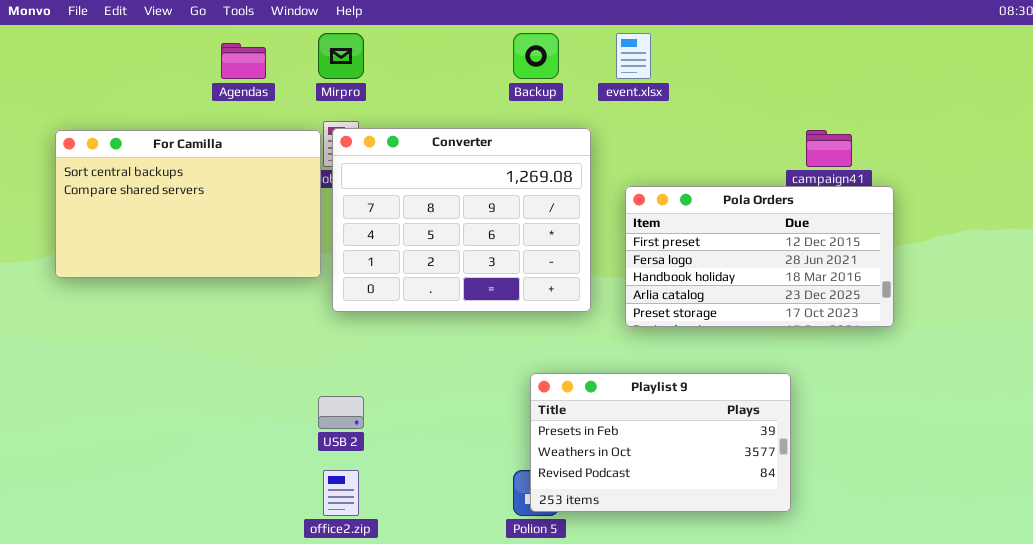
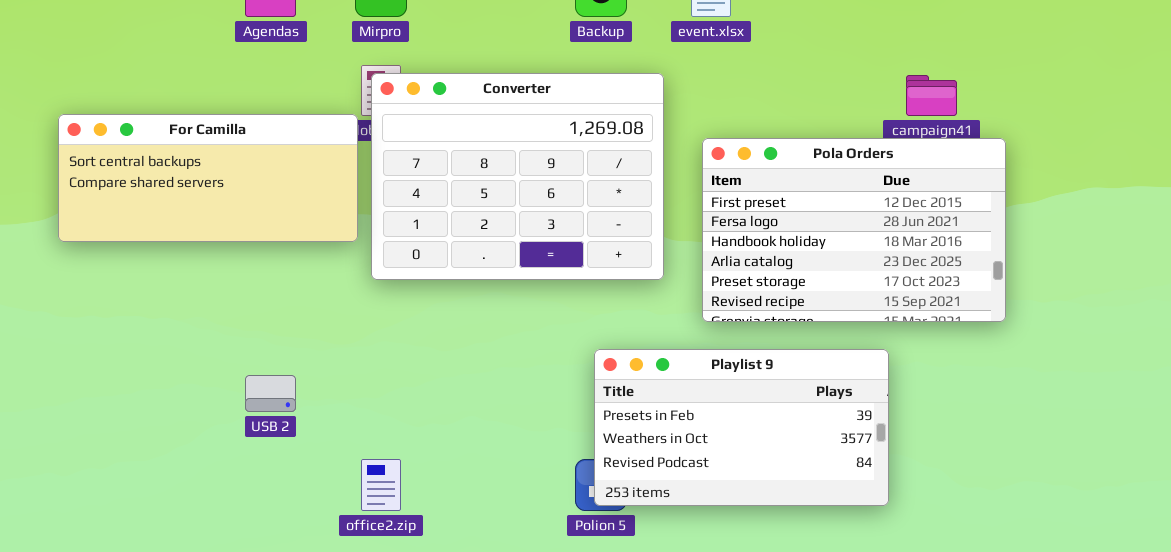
For Camilla: [55,130,321,278] -> [58,114,358,242], resized
Pola Orders: [625,186,894,327] -> [702,138,1006,322], resized
USB 2: [318,396,364,429] -> [245,375,296,412], moved

